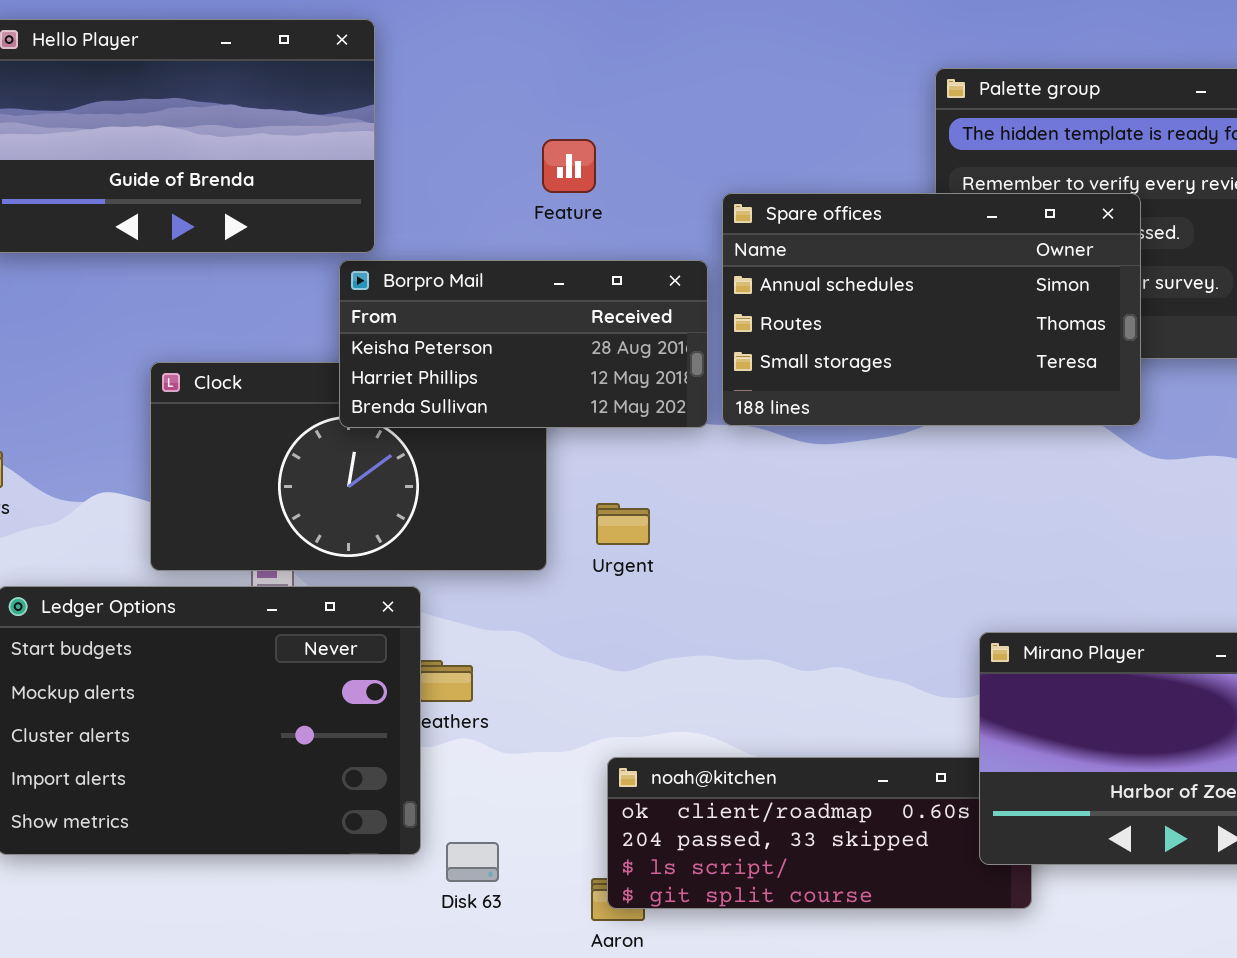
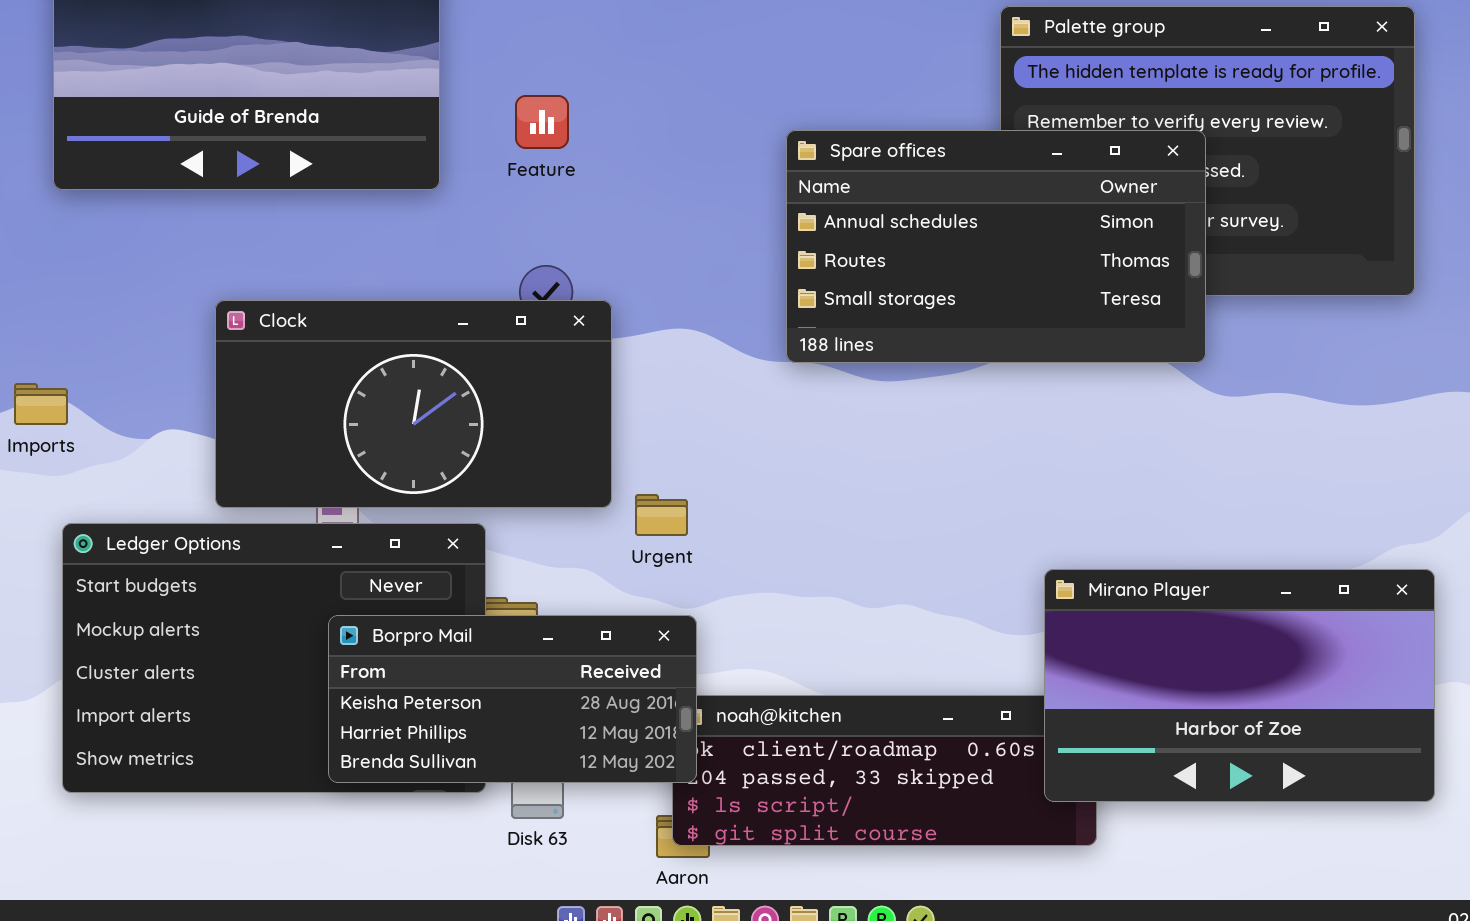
Feature: [542,139,596,193] -> [515,95,569,149], moved
Borpro Mail: [339,260,708,428] -> [328,615,697,783], moved
Urgent: [596,503,650,545] -> [635,494,688,536], moved

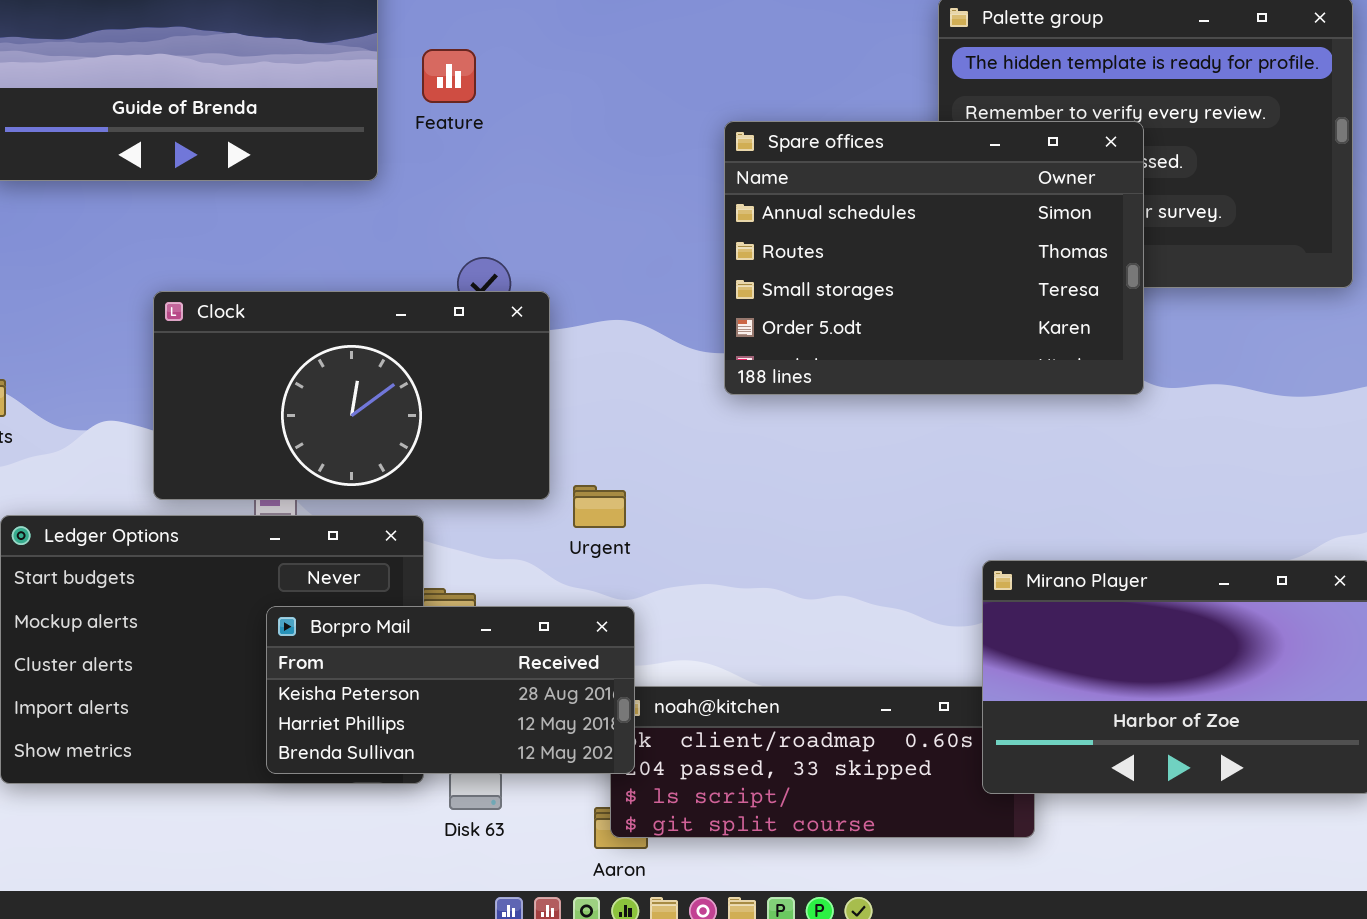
Feature: [515,95,569,149] -> [422,49,476,103], moved
Spare offices: [786,130,1206,363] -> [724,121,1144,395], resized

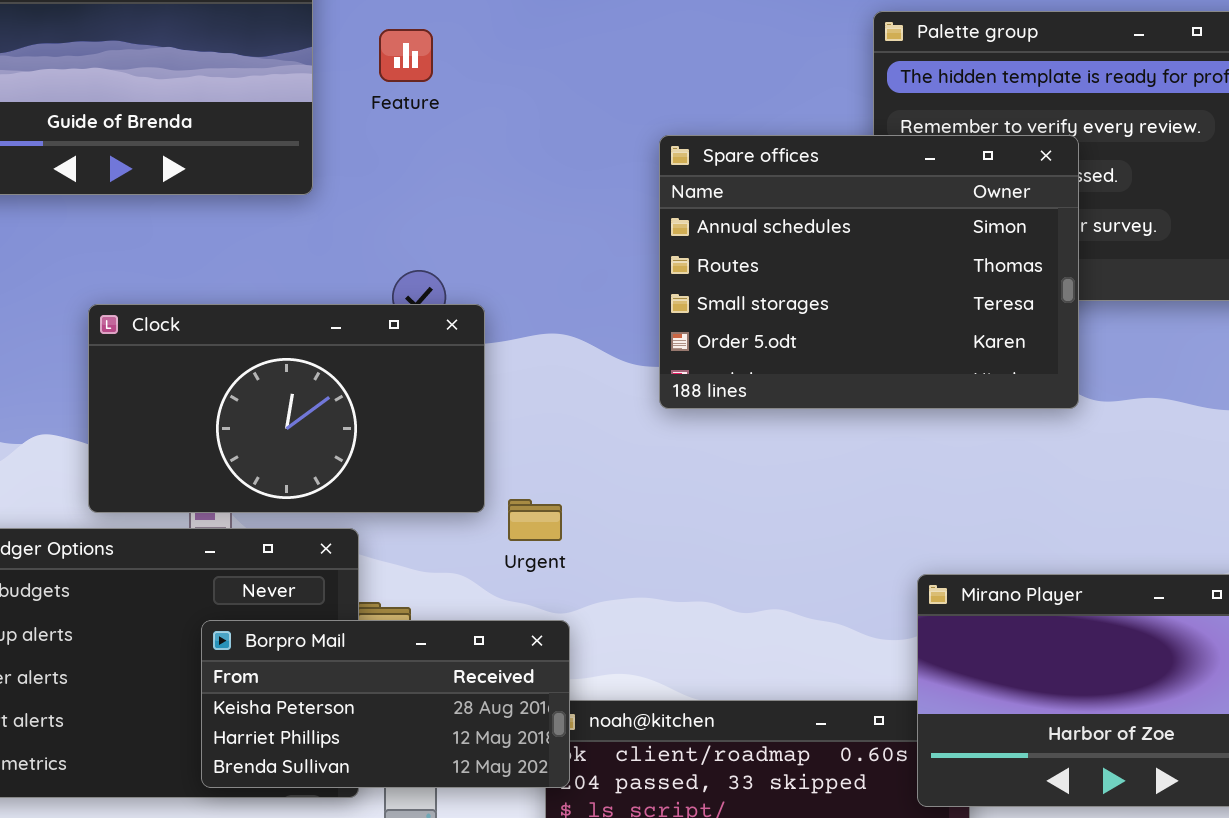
Feature: [422,49,476,103] -> [379,29,433,82], moved

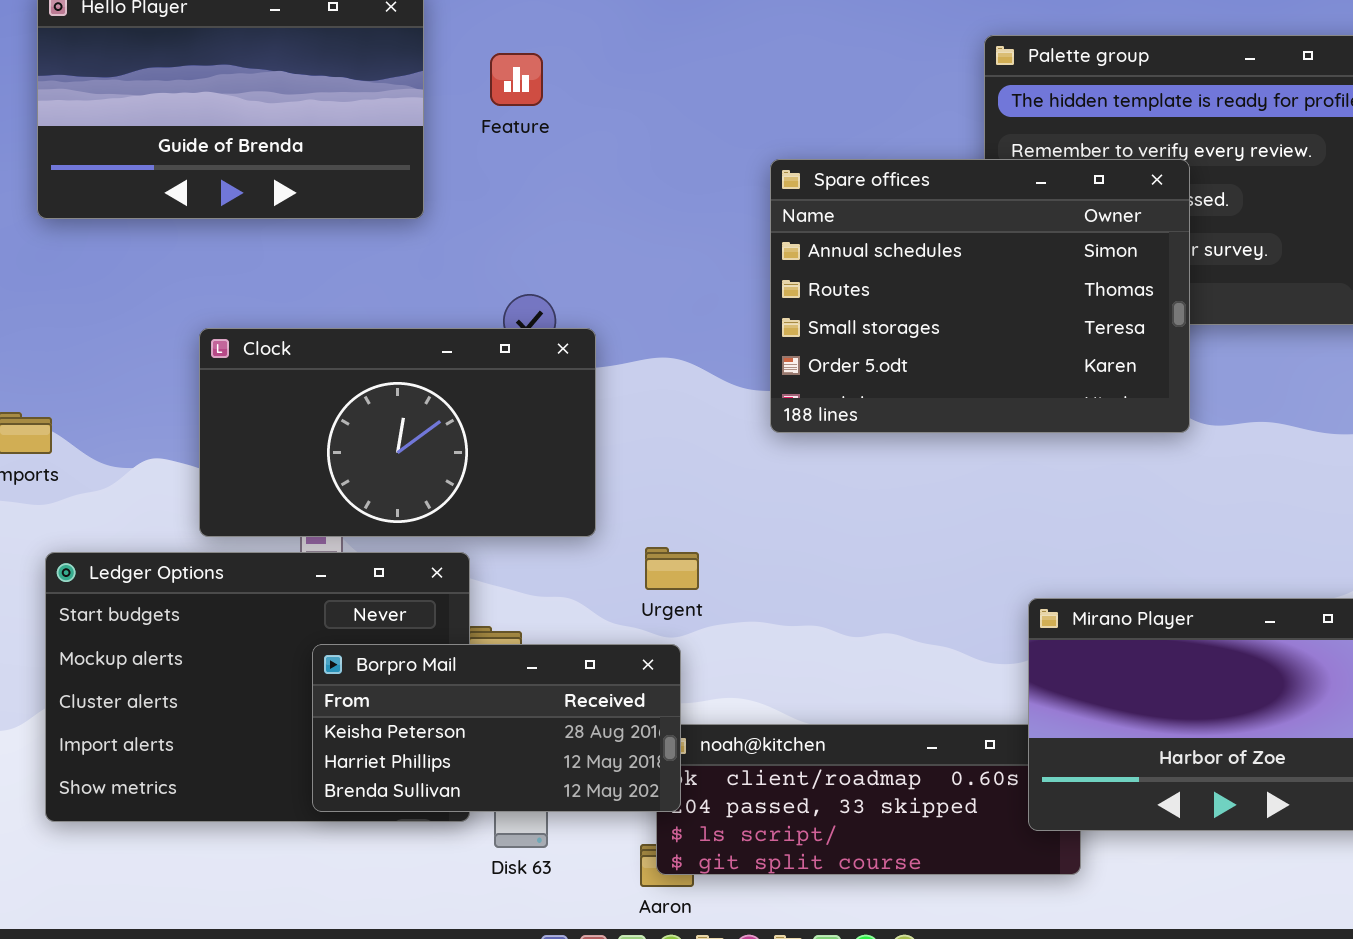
Urgent: [508,499,562,541] -> [645,547,699,590], moved

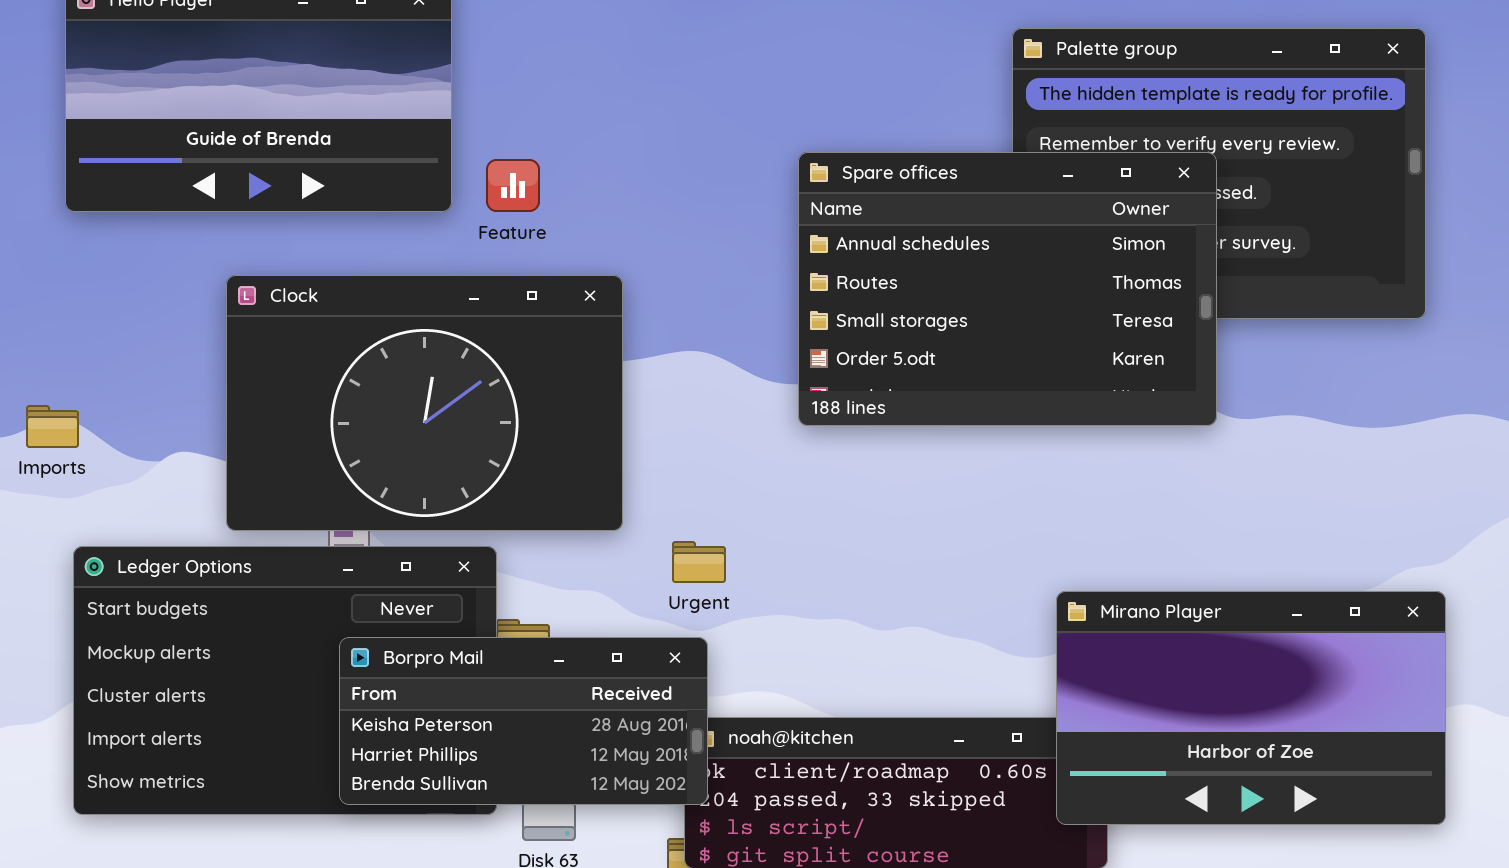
Feature: [490,53,543,106] -> [486,159,540,212], moved
Clock: [199,328,596,537] -> [226,275,623,531], resized

